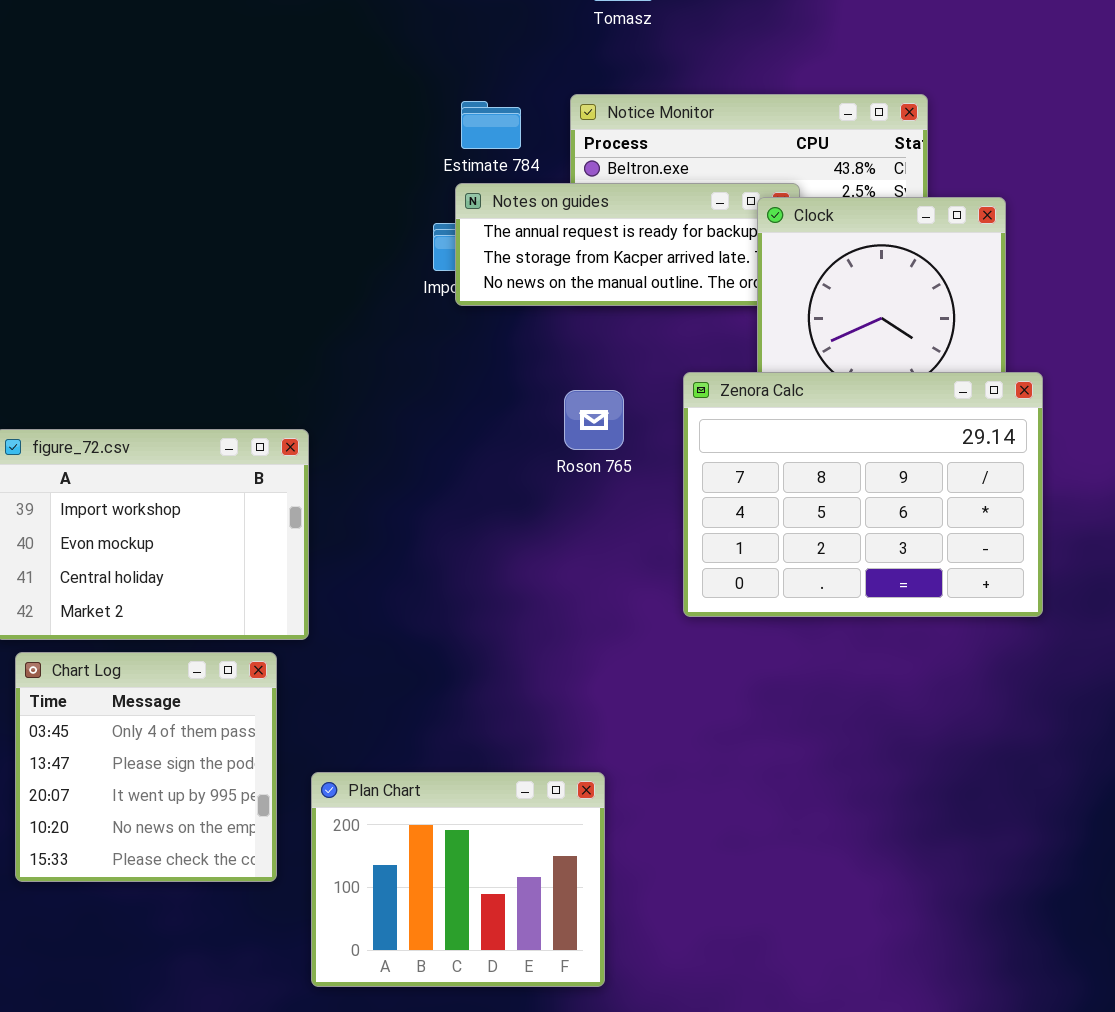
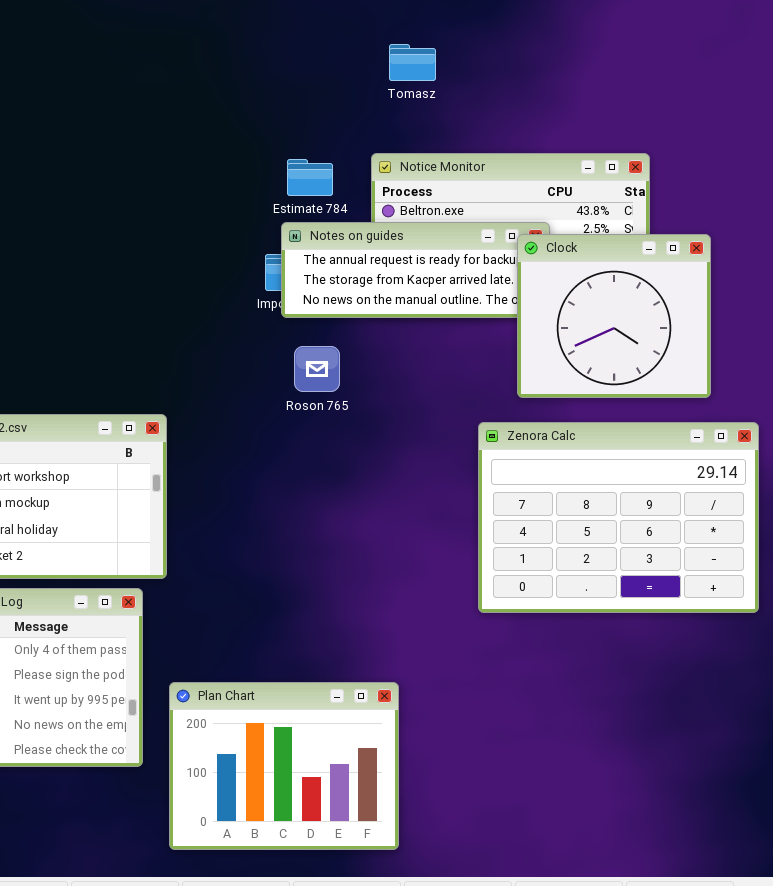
Zenora Calc: [683,372,1043,617] -> [478,422,759,613], moved
Roson 765: [564,390,624,450] -> [294,346,340,392], moved

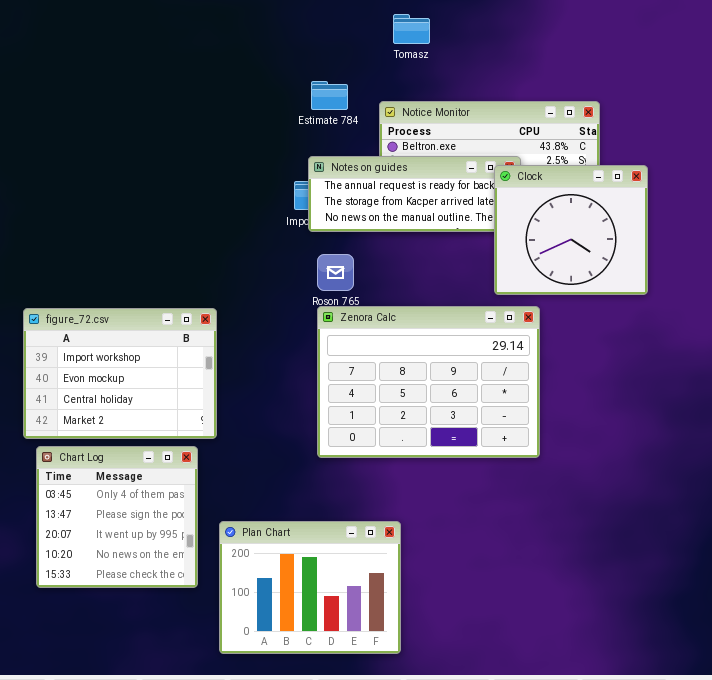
Estimate 784: [287,159,333,196] -> [311,81,348,110], moved
Zenora Calc: [478,422,759,613] -> [317,306,540,458], moved

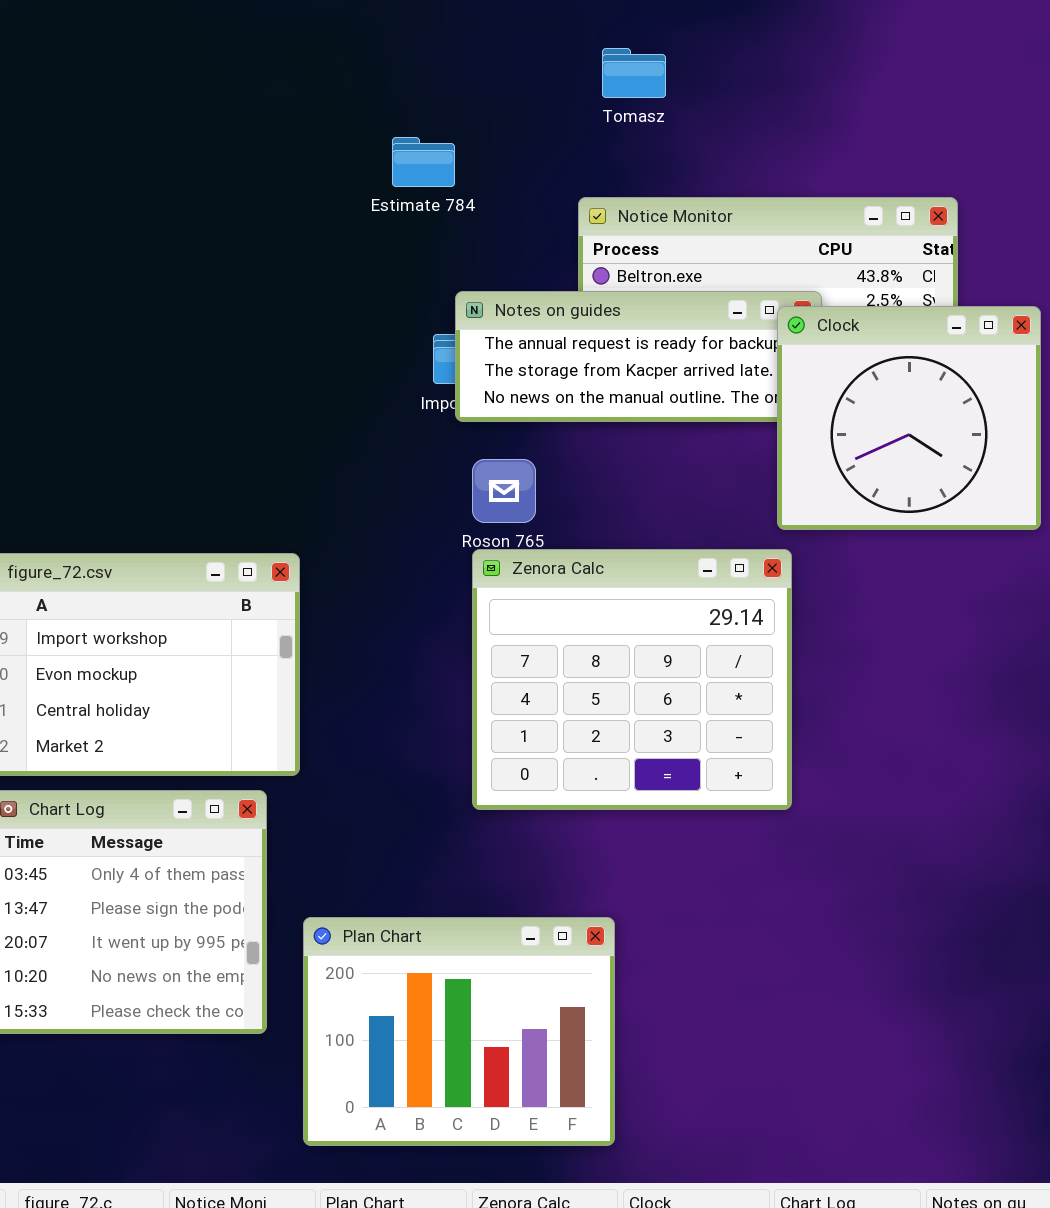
Estimate 784: [311,81,348,110] -> [392,137,455,187], moved
Zenora Calc: [317,306,540,458] -> [472,549,792,810], resized

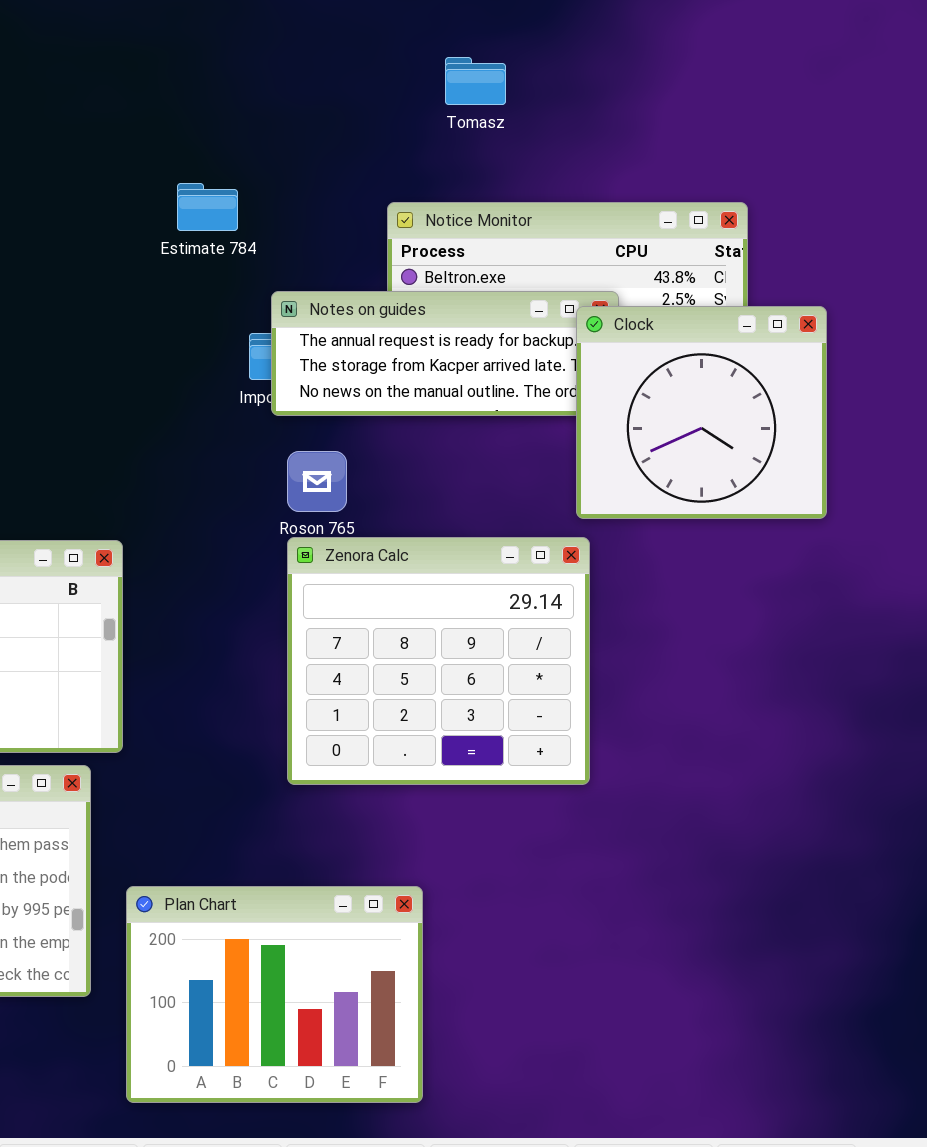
Tomasz: [602,48,666,98] -> [445,57,506,105], moved
Estimate 784: [392,137,455,187] -> [177,183,238,231], moved

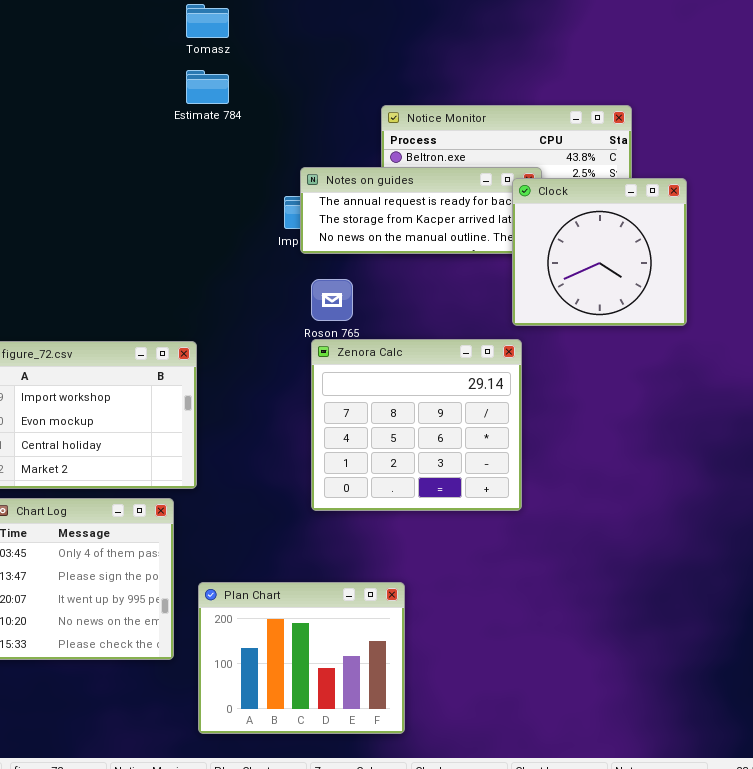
Tomasz: [445,57,506,105] -> [186,4,229,38], moved
Estimate 784: [177,183,238,231] -> [186,70,229,104], moved

